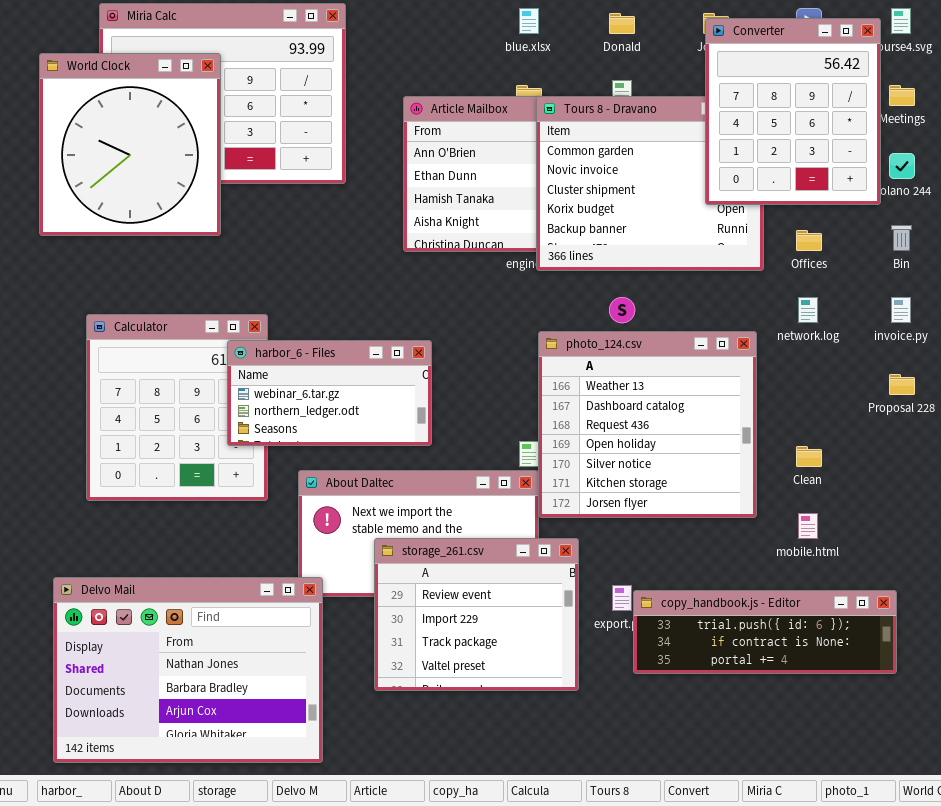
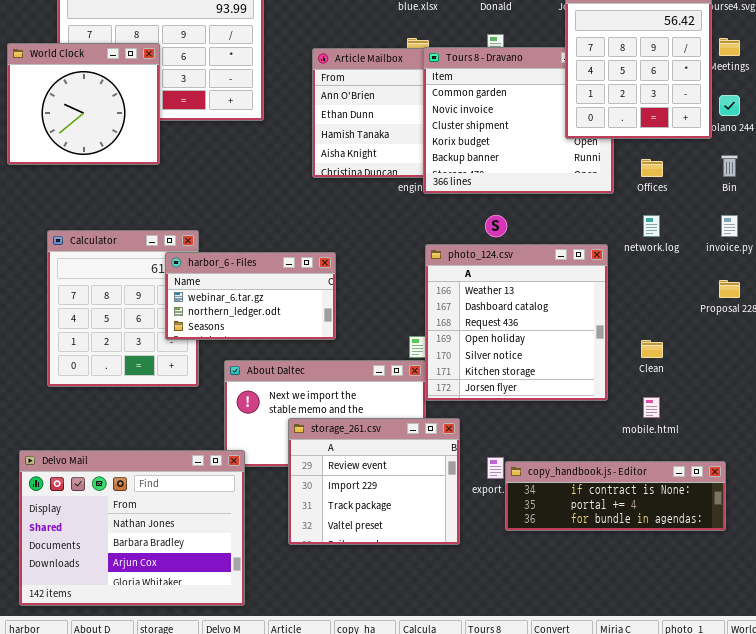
World Clock: [39,53,221,236] -> [7,43,160,165], resized
copy_handbook.js - Editor: [633,590,897,674] -> [505,461,726,531], scrolled down 1 row

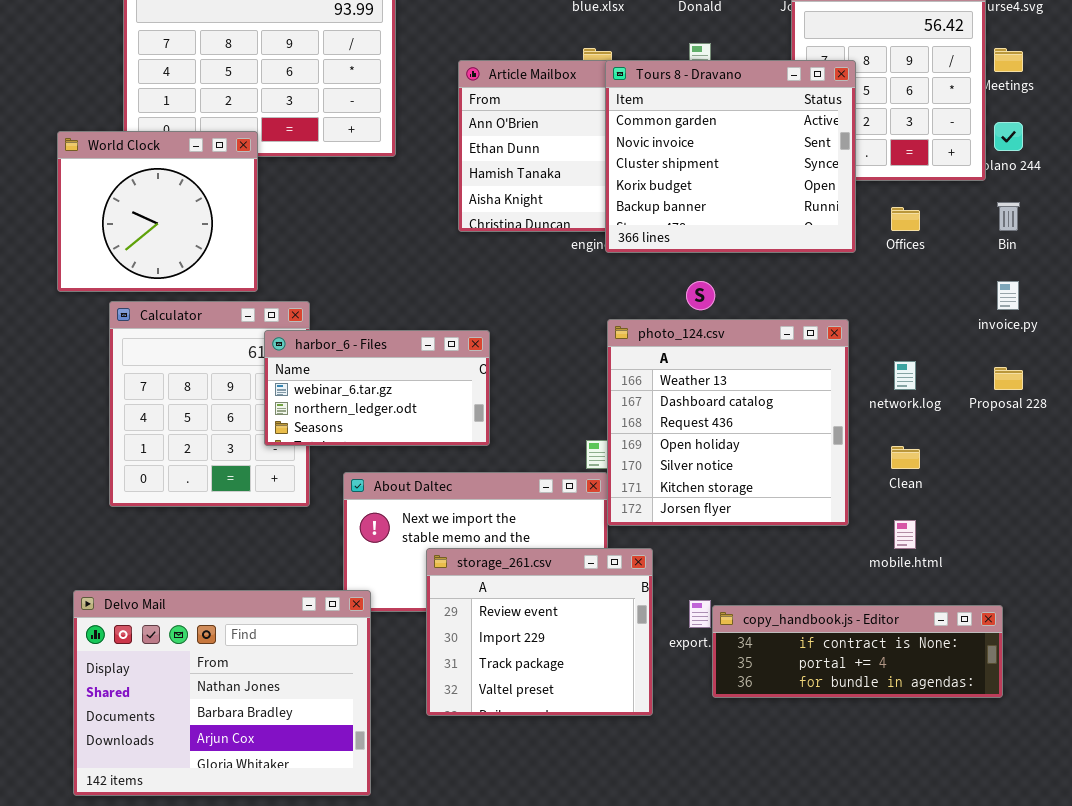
World Clock: [7,43,160,165] -> [57,131,258,292], moved
Tours 8 - Dravano: [423,47,614,194] -> [605,60,856,253], raised
network.log: [643,215,660,237] -> [894,361,916,390], moved

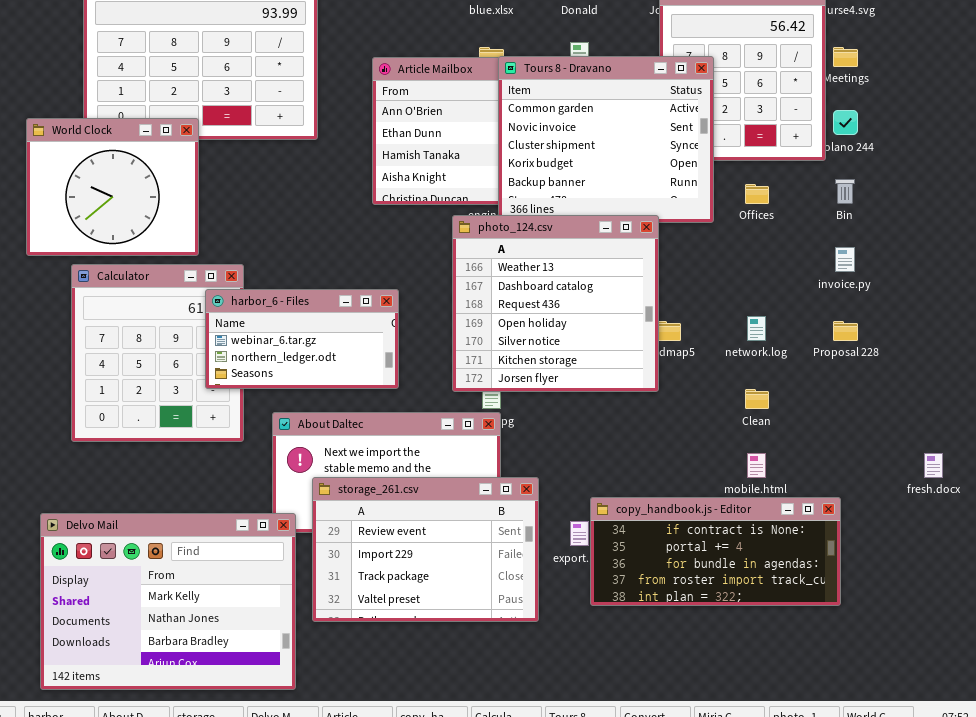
photo_124.csv: [607,319,849,526] -> [452,215,659,392], moved
storage_261.csv: [426,548,653,716] -> [312,477,539,622], resized
Delvo Mail: [73,590,371,796] -> [40,513,296,690], scrolled up 1 row
copy_handbook.js - Editor: [712,605,1003,698] -> [590,497,841,606], resized

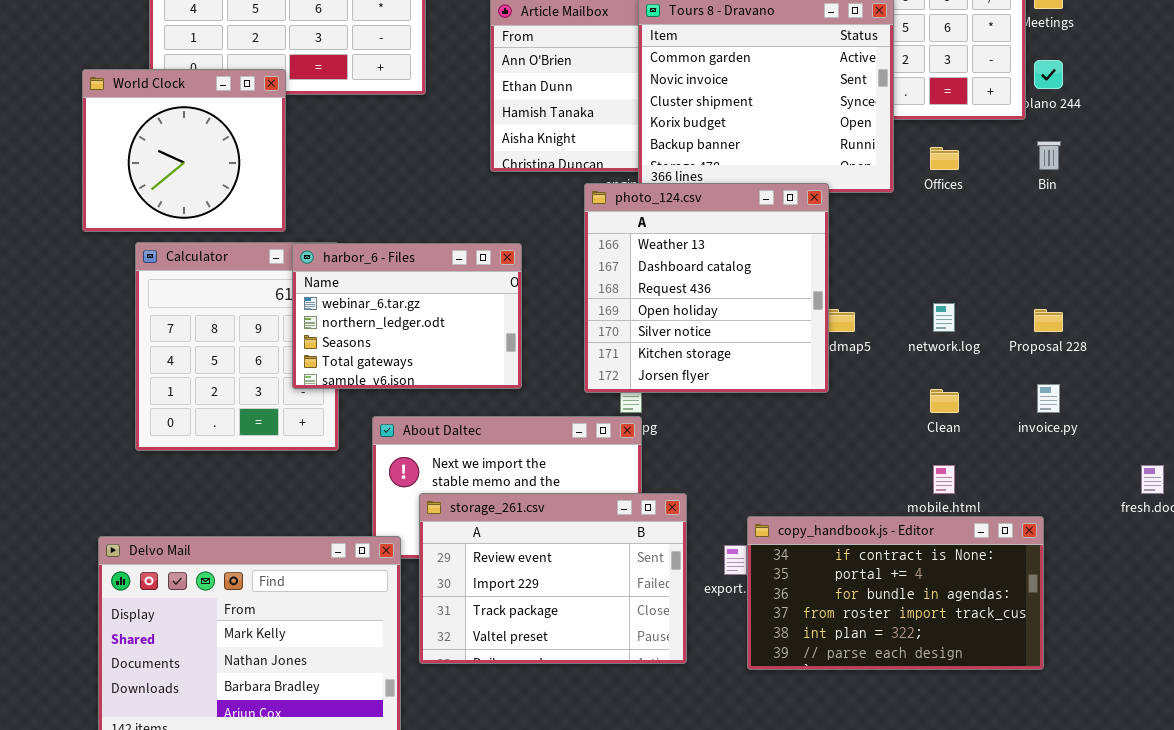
invoice.py: [835,247,855,272] -> [1037,384,1060,413], moved
harbor_6 - Files: [205,289,399,389] -> [292,243,522,389], resized
copy_handbook.js - Editor: [590,497,841,606] -> [747,516,1044,670], resized

